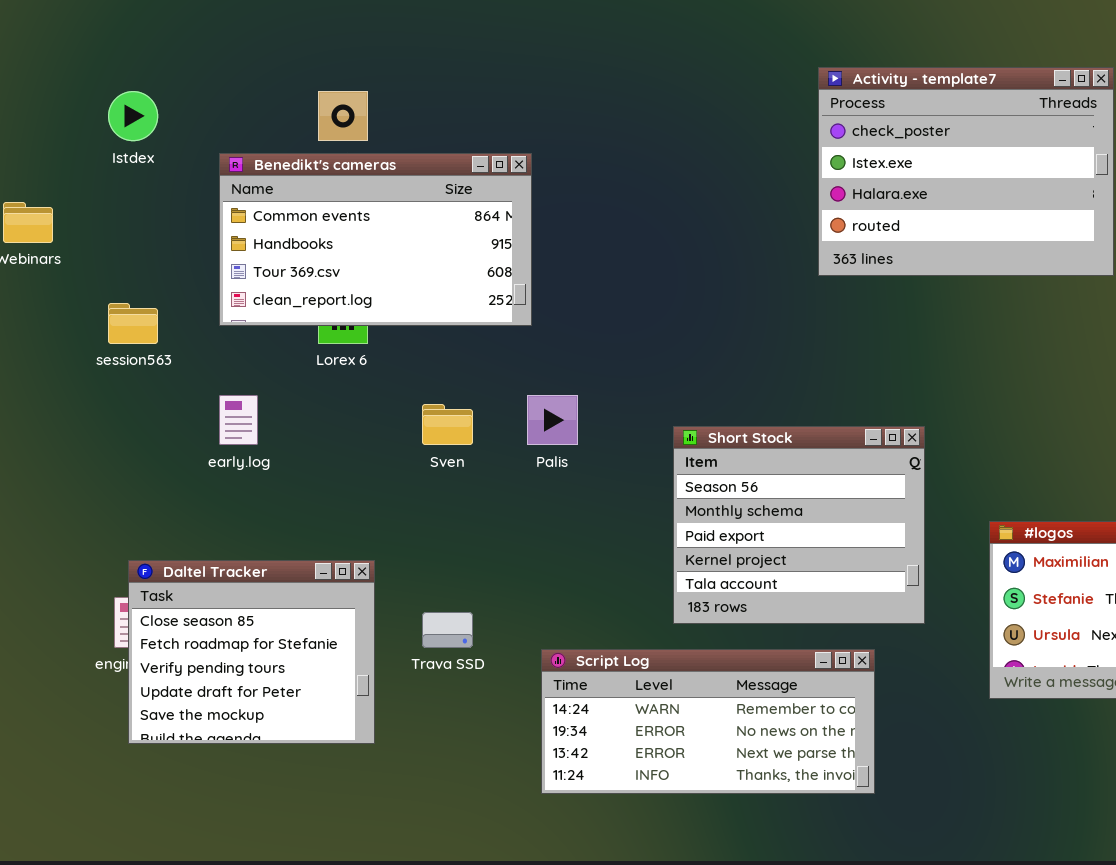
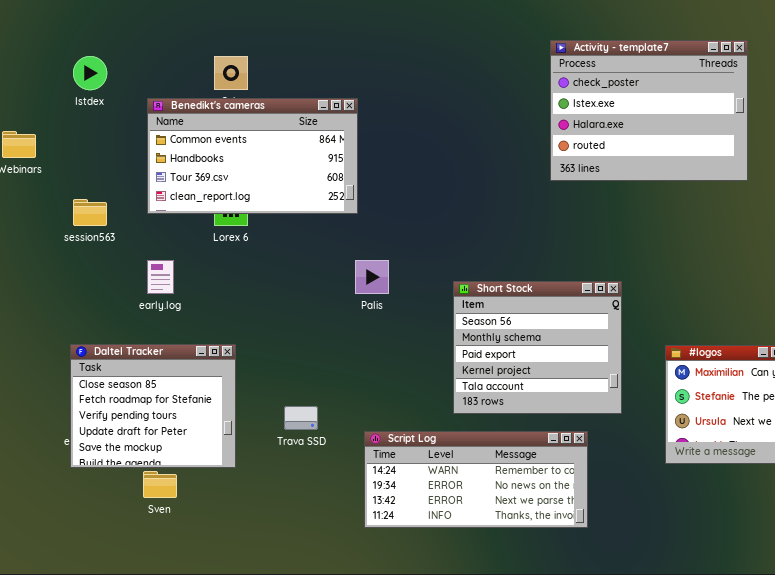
Sven: [422,404,473,445] -> [143,471,177,498], moved
Daltel Tracker: [128,560,375,744] -> [70,344,236,468], moved

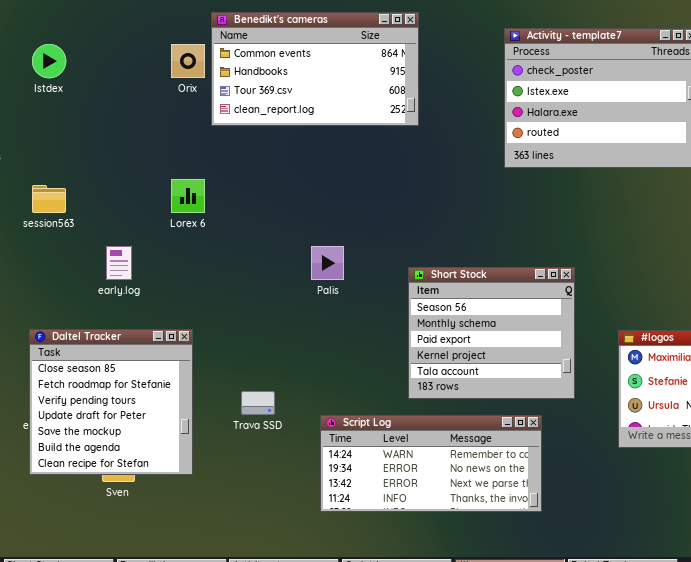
Benedikt's cameras: [147,98,358,214] -> [211,12,419,126], moved
Daltel Tracker: [70,344,236,468] -> [29,329,193,475], resized

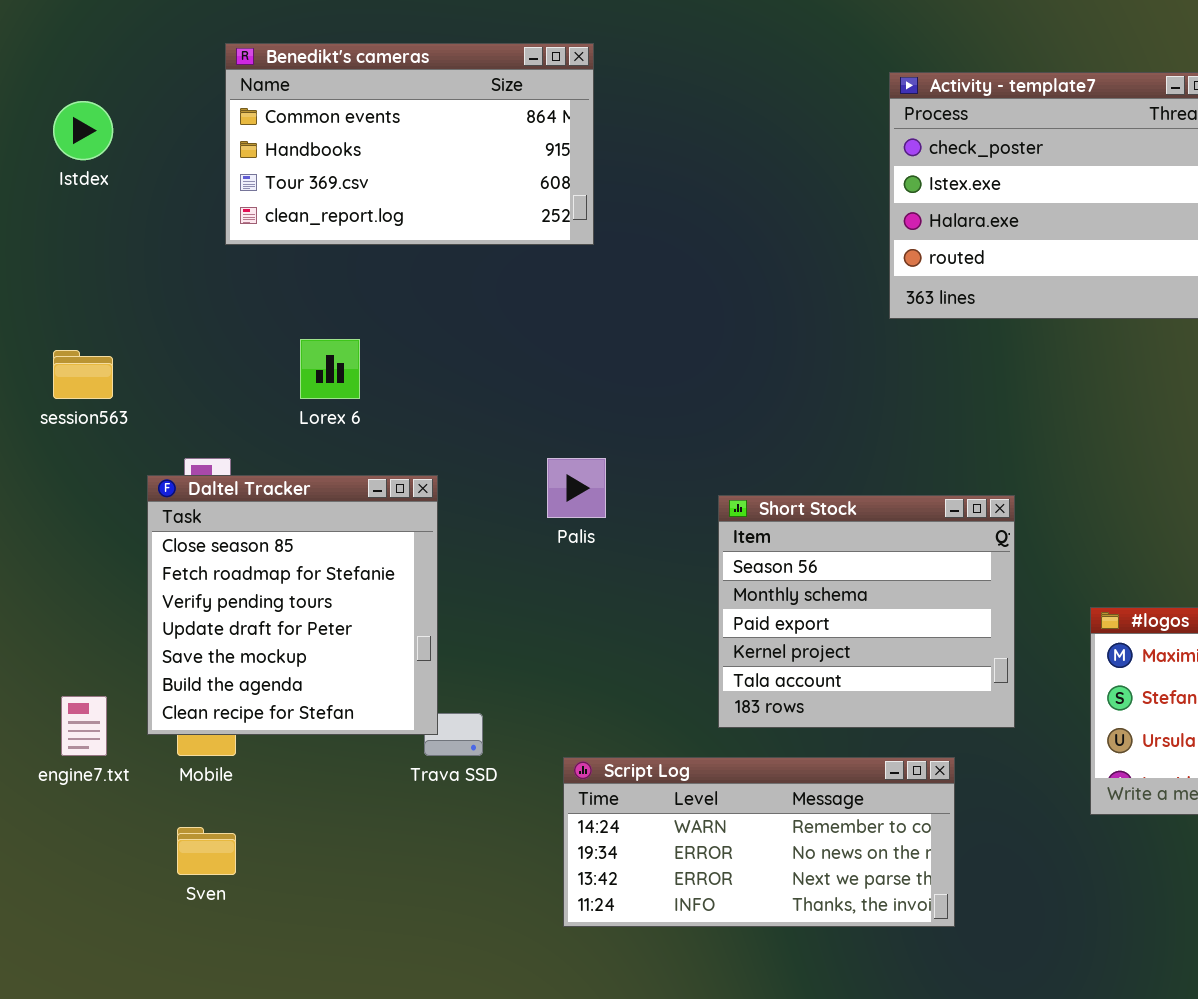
Benedikt's cameras: [211,12,419,126] -> [225,43,594,245], moved
Daltel Tracker: [29,329,193,475] -> [147,475,438,735], moved

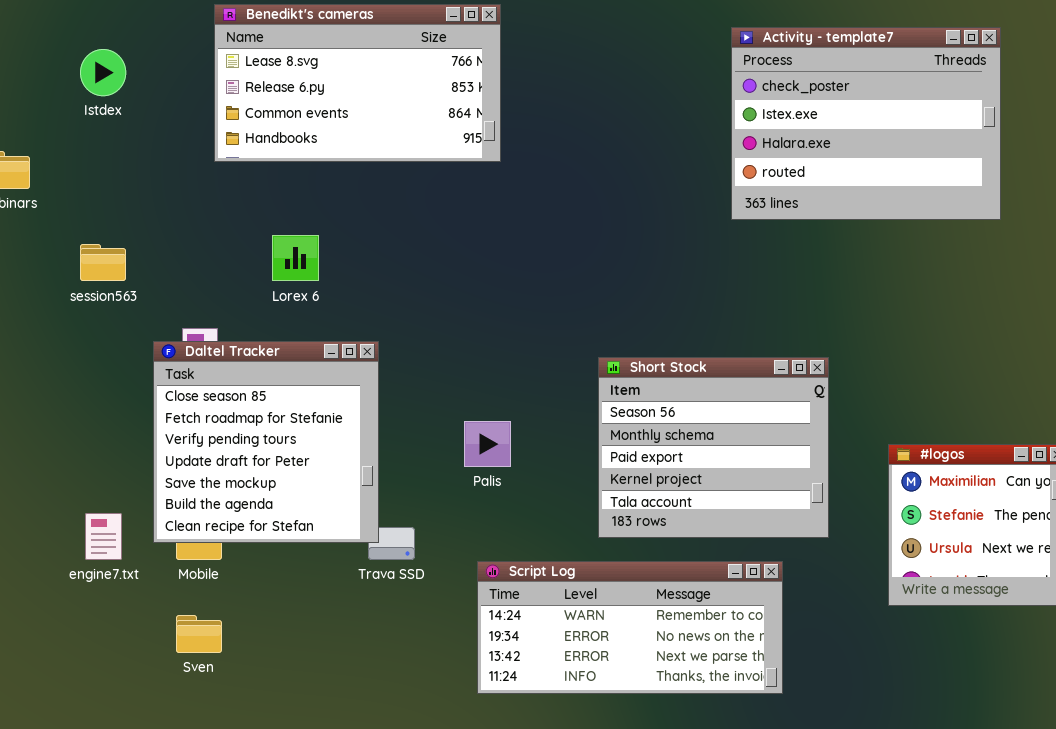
Benedikt's cameras: [225,43,594,245] -> [214,4,501,162], scrolled up 2 rows
Palis: [547,458,606,518] -> [464,421,511,467], moved

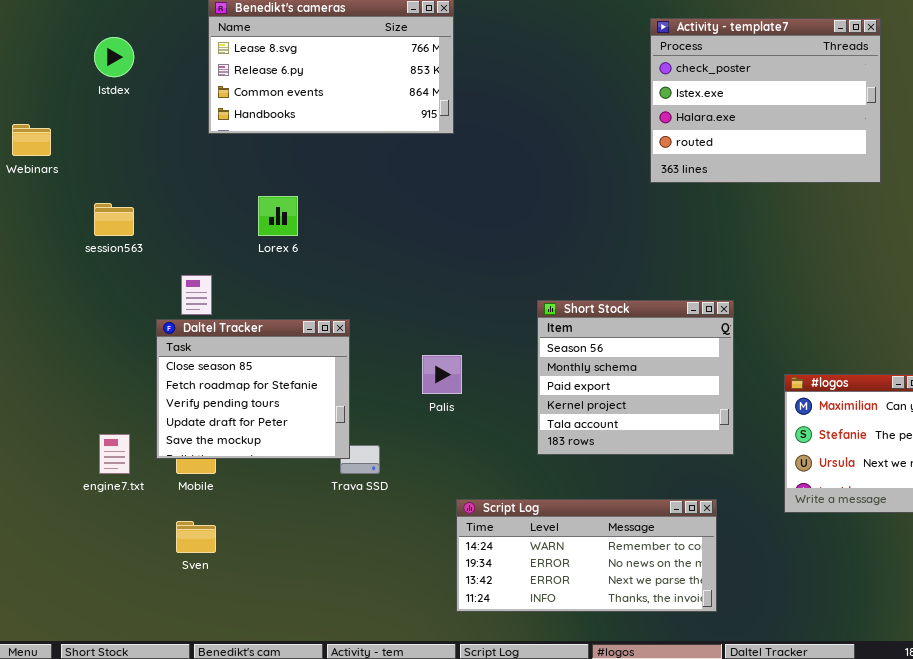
Daltel Tracker: [153,341,379,543] -> [156,319,350,459], resized
Script Log: [477,561,783,694] -> [456,499,717,612], moved

